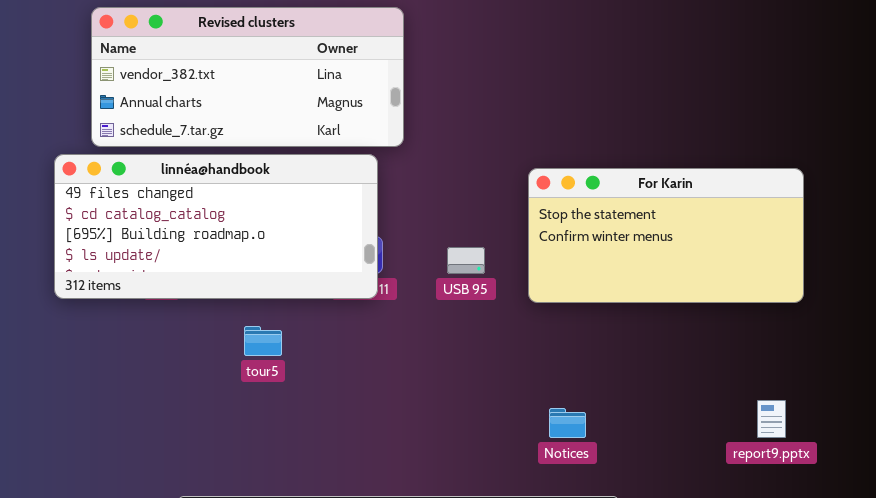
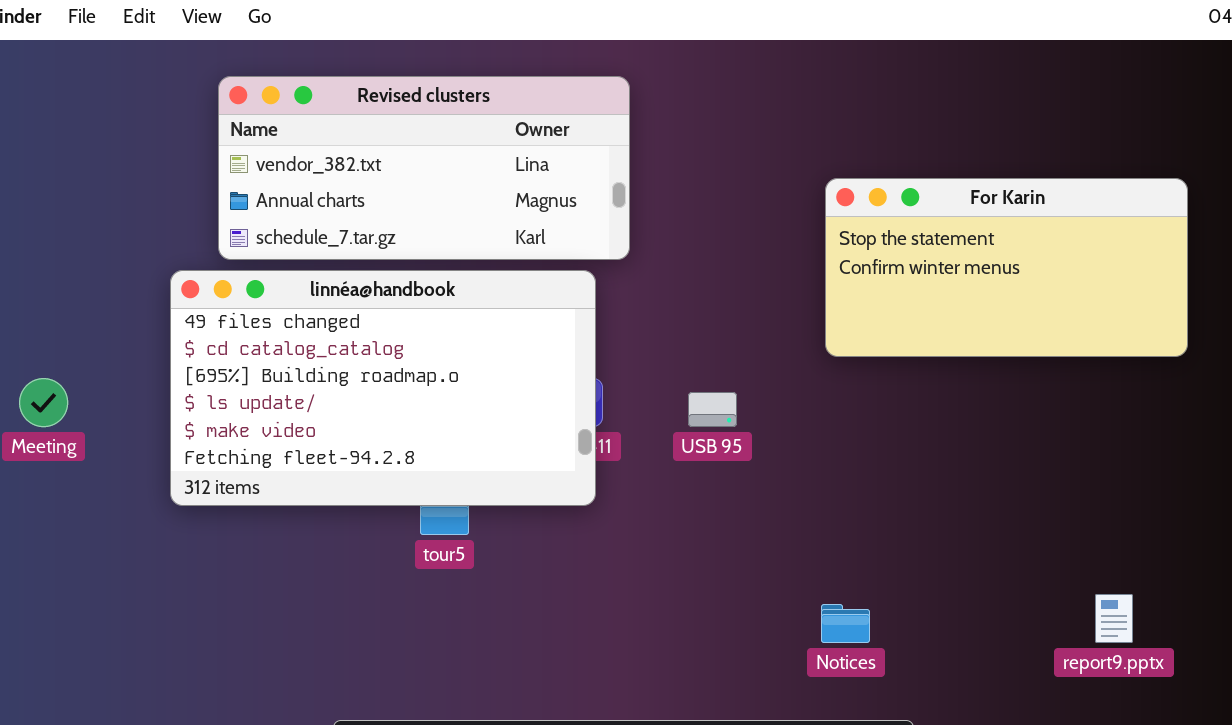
linnéa@handbook: [54,154,378,299] -> [170,270,596,506], resized
For Karin: [528,168,804,303] -> [825,178,1188,357], moved

